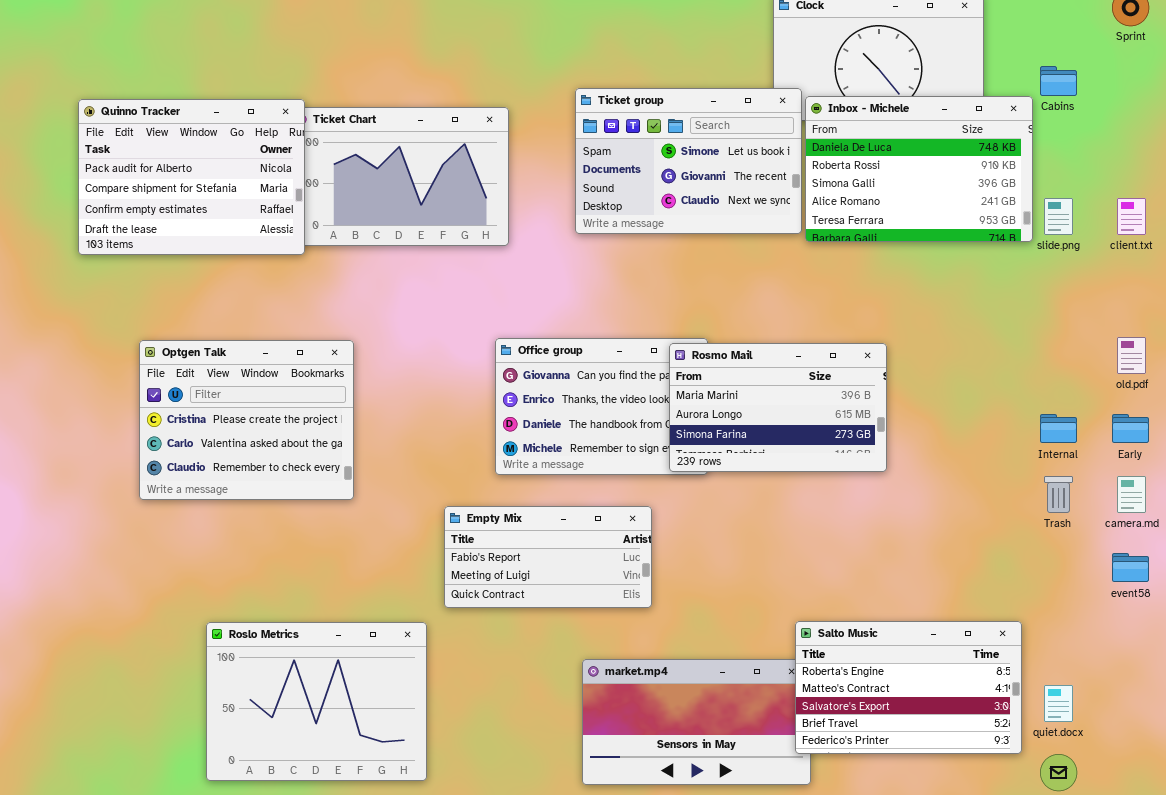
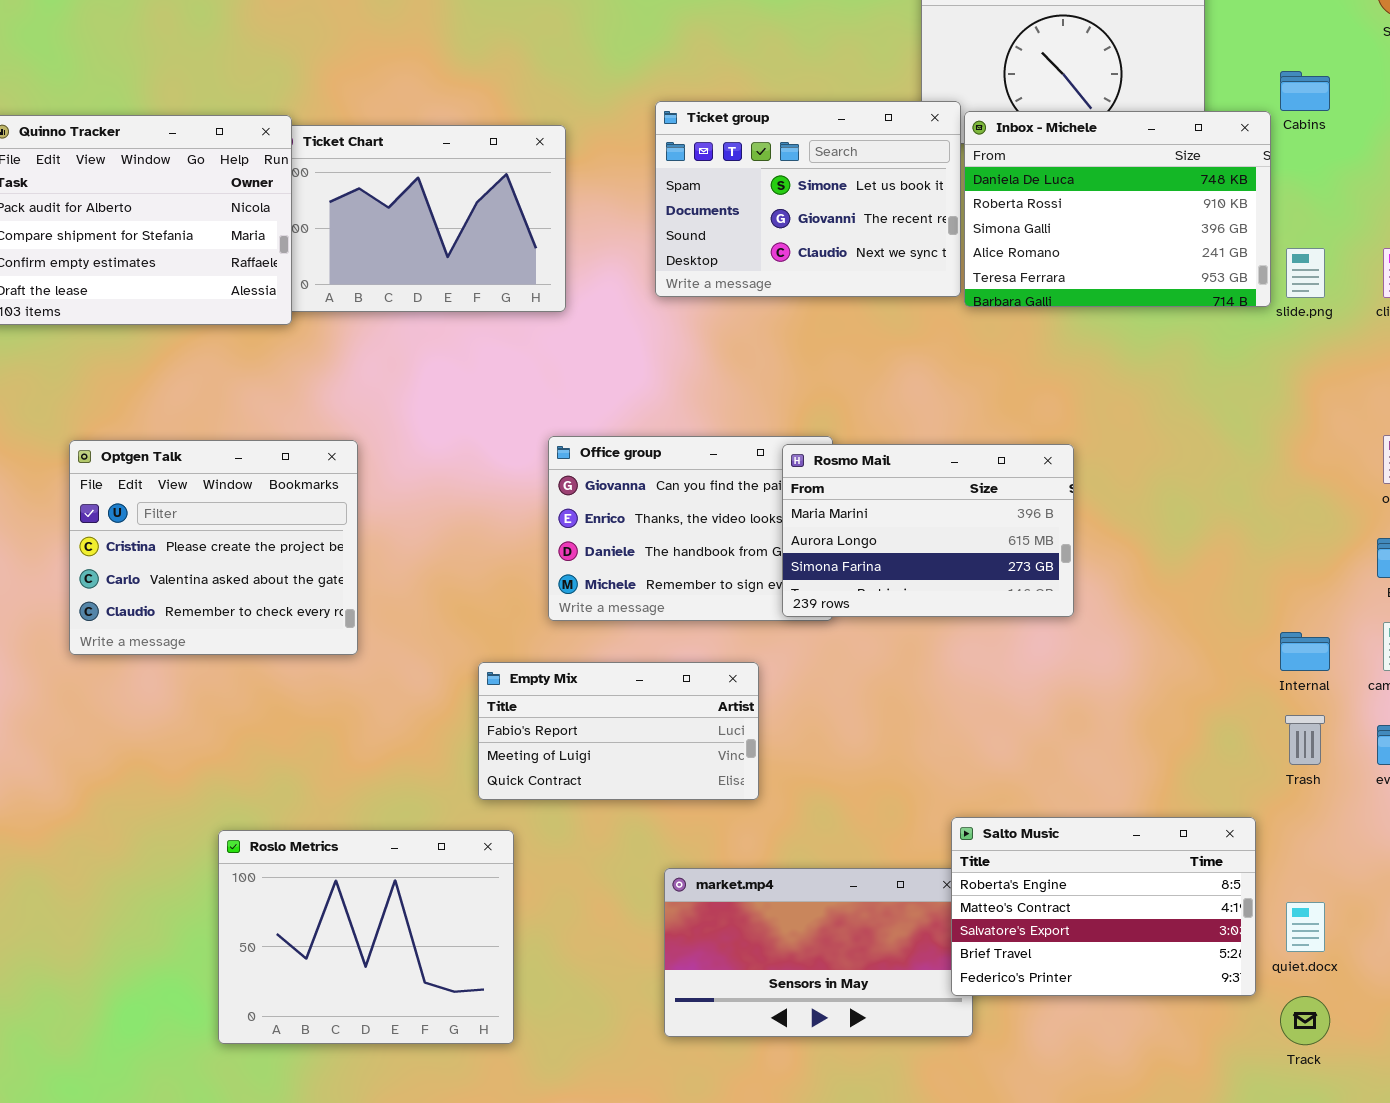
Internal: [1040,414,1077,443] -> [1280,632,1330,671], moved
Trash: [1044,476,1073,513] -> [1285,715,1325,765], moved
Roslo Metrics: [206,622,427,781] -> [218,830,514,1044], moved

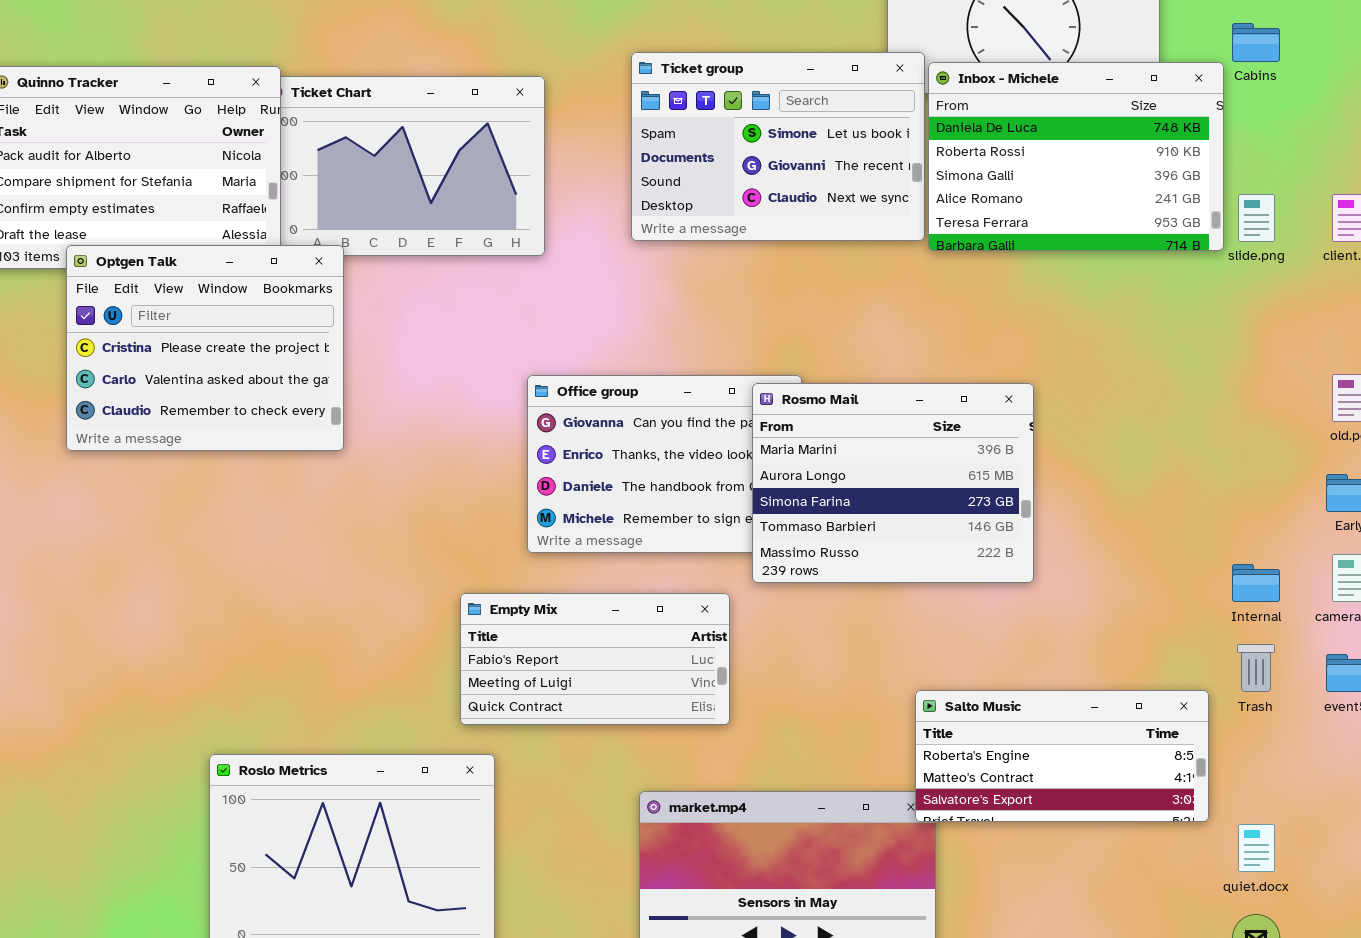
Optgen Talk: [69,440,358,655] -> [66,245,344,451], moved
Rosmo Mail: [782,444,1074,617] -> [752,383,1034,583], resized
Salto Music: [951,817,1256,996] -> [915,690,1209,822], moved, resized

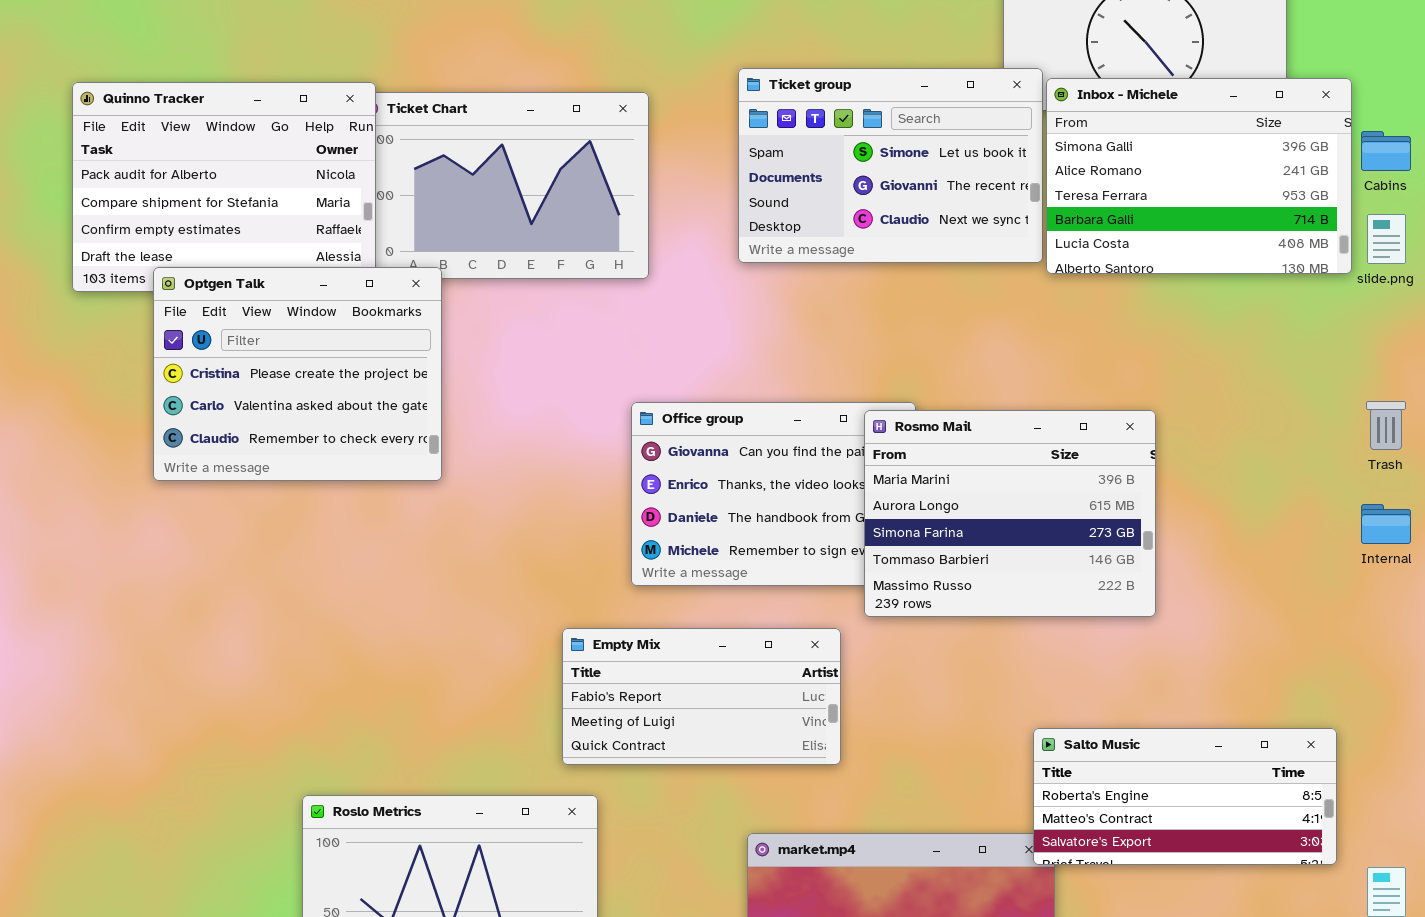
Cabins: [1232,23,1280,62] -> [1361,131,1411,171], moved
Inbox - Michele: [928,62,1224,251] -> [1046,78,1352,274], scrolled down 2 rows
Internal: [1232,564,1280,602] -> [1361,504,1411,544], moved
Trash: [1237,644,1275,692] -> [1366,401,1406,450], moved

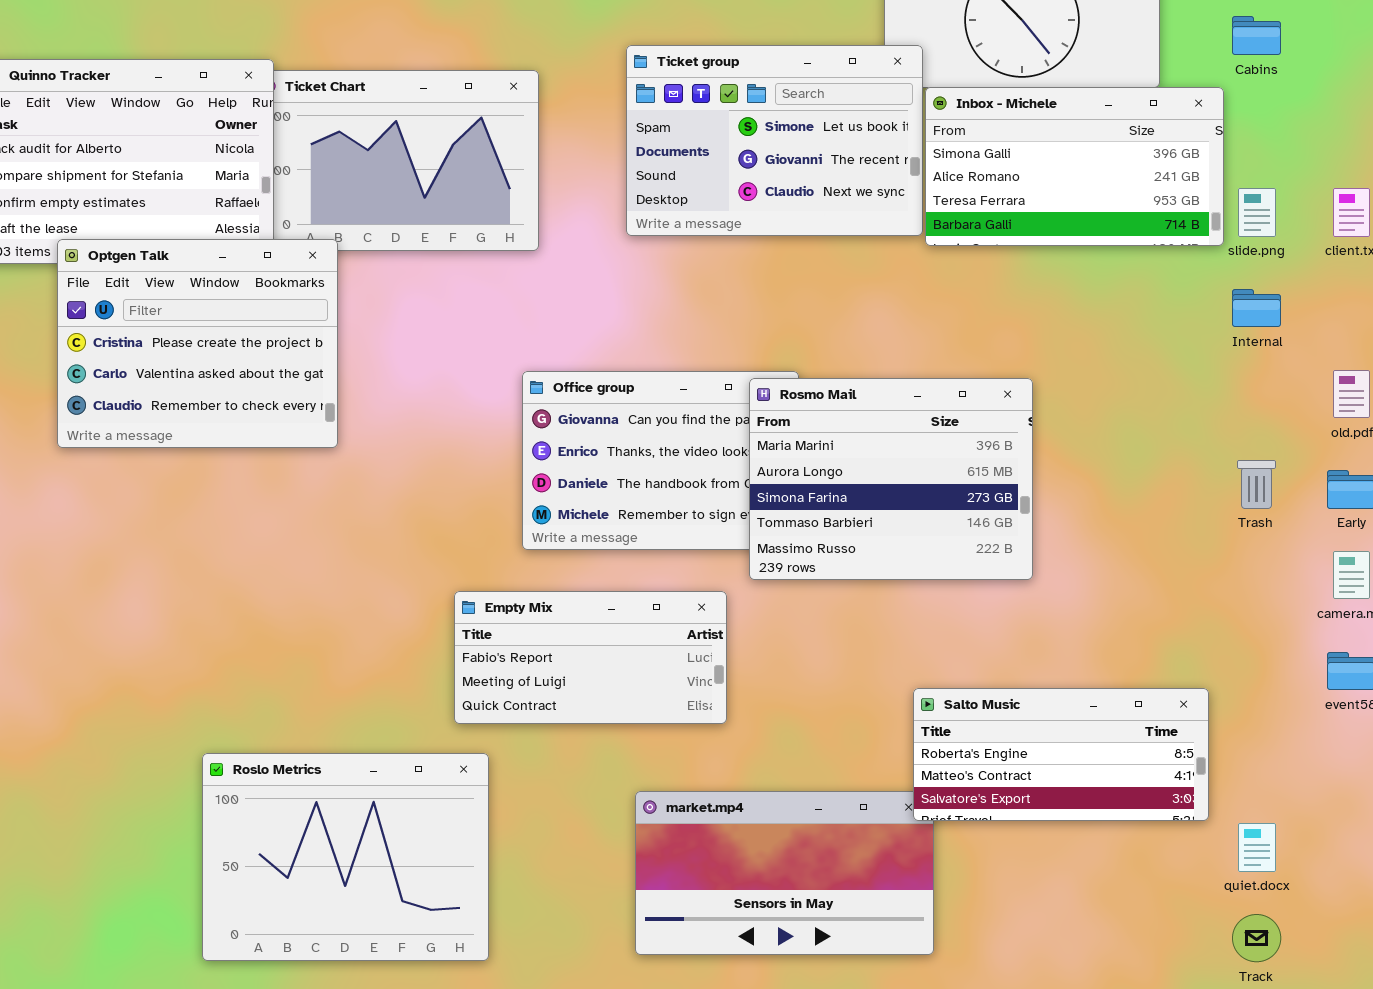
Inbox - Michele: [1046,78,1352,274] -> [925,87,1224,246], resized
Cabins: [1361,131,1411,171] -> [1232,16,1281,55], moved
Trash: [1366,401,1406,450] -> [1237,460,1276,509], moved
Internal: [1361,504,1411,544] -> [1232,289,1281,327], moved

